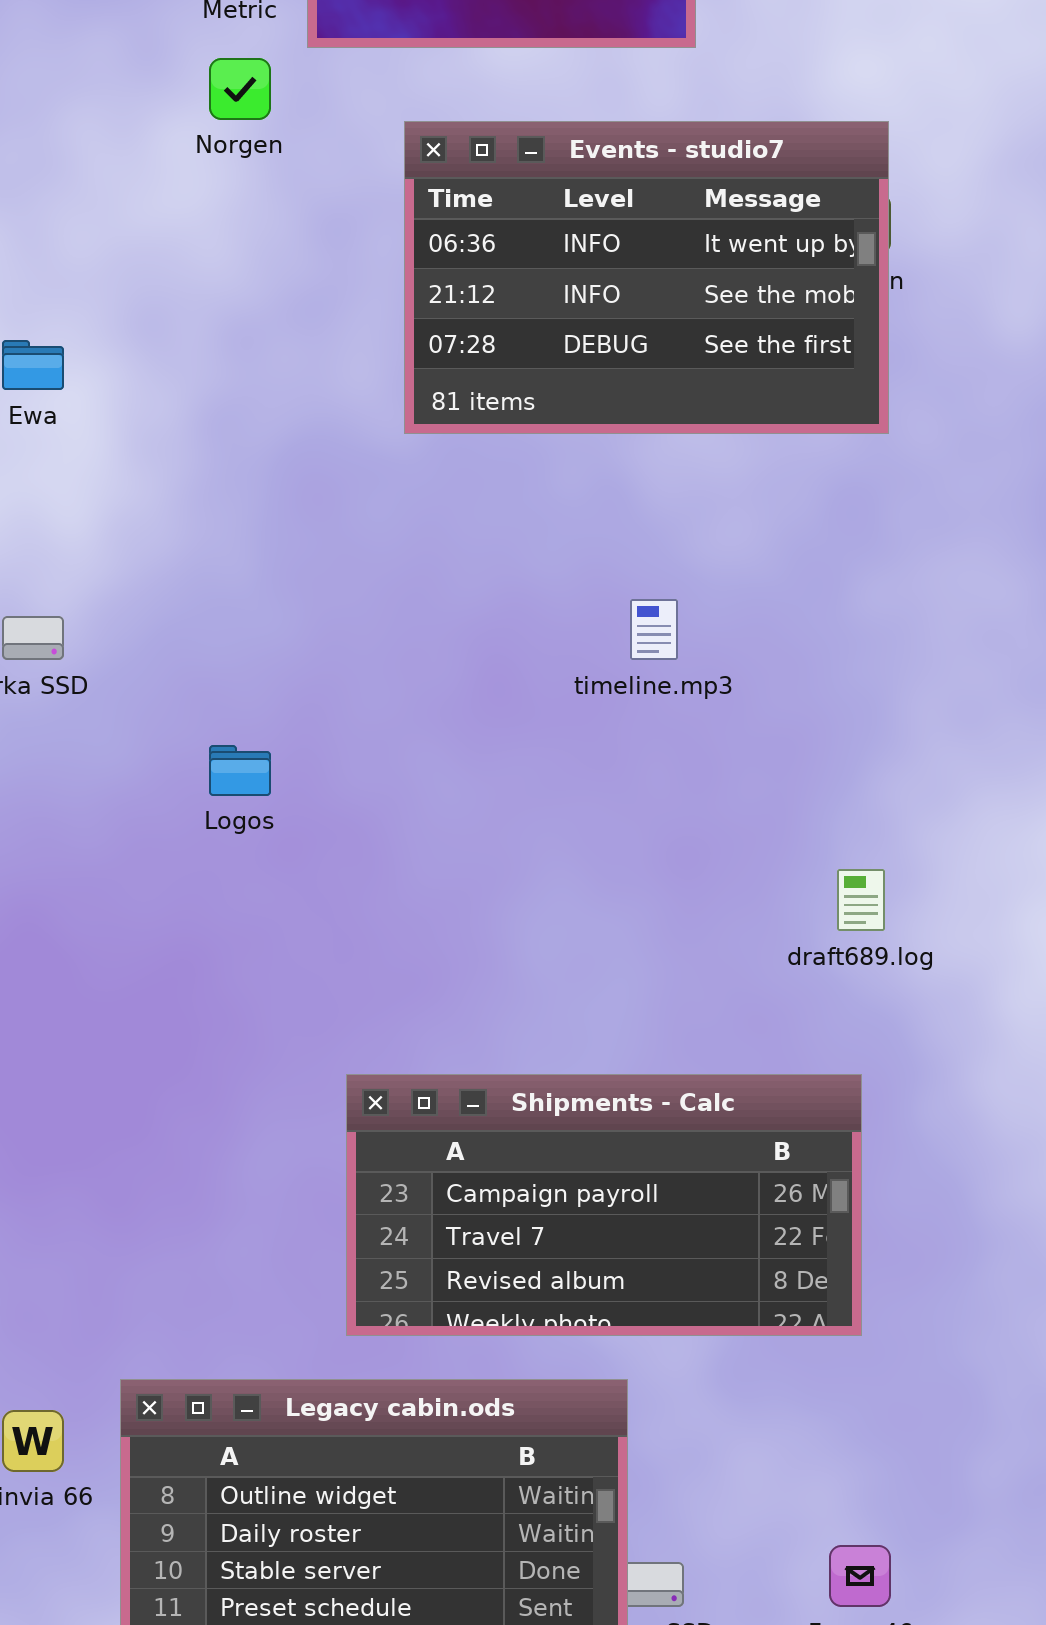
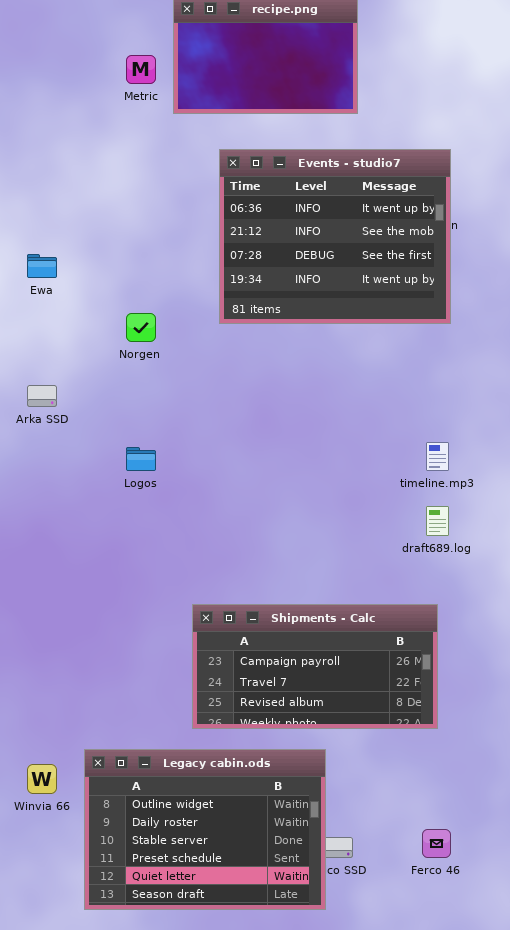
Norgen: [209,58,271,120] -> [126,313,156,342], moved
Events - studio7: [404,121,889,434] -> [219,149,451,324], resized
timeline.mp3: [630,599,678,660] -> [426,442,449,471], moved

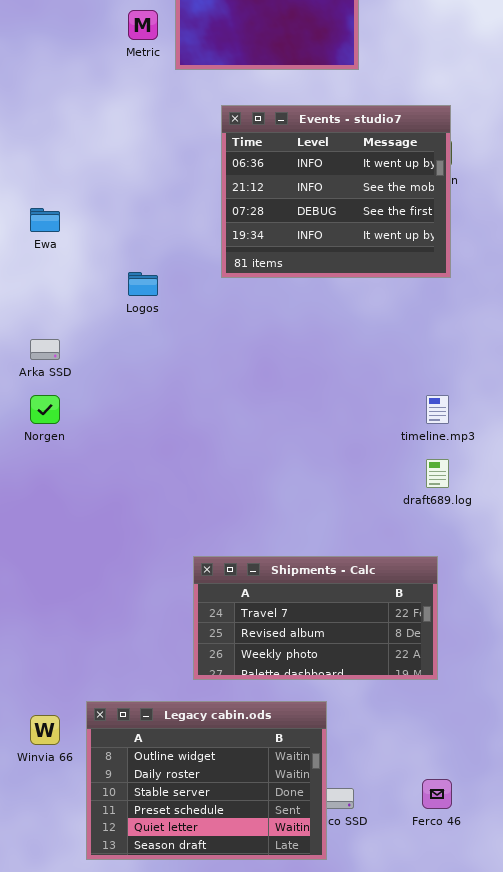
Norgen: [126,313,156,342] -> [30,395,60,424], moved
Logos: [126,447,156,471] -> [128,272,158,296], moved
Shipments - Calc: [192,604,438,729] -> [193,556,438,680], scrolled down 1 row

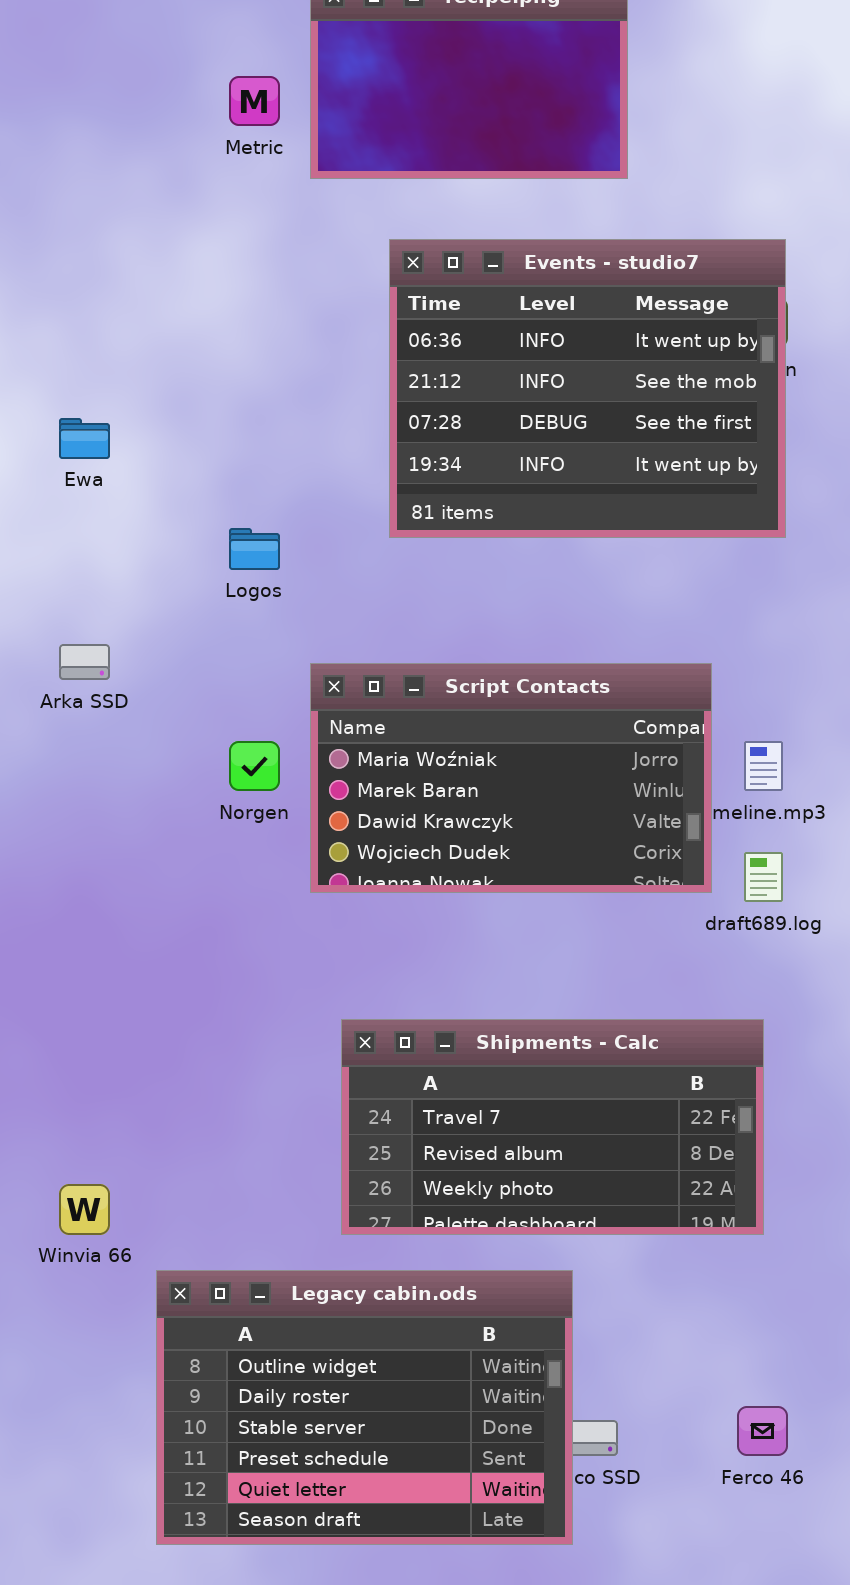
Script Contacts: none -> [310,663,712,893], opened
Norgen: [30,395,60,424] -> [229,741,280,791], moved
Winvia 66: [30,715,60,745] -> [59,1184,110,1235], moved

